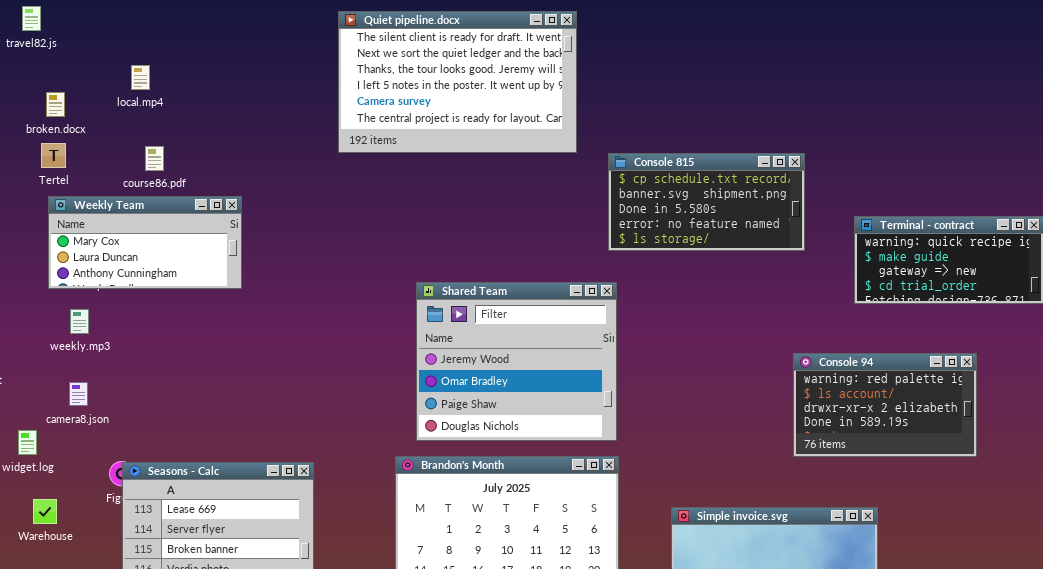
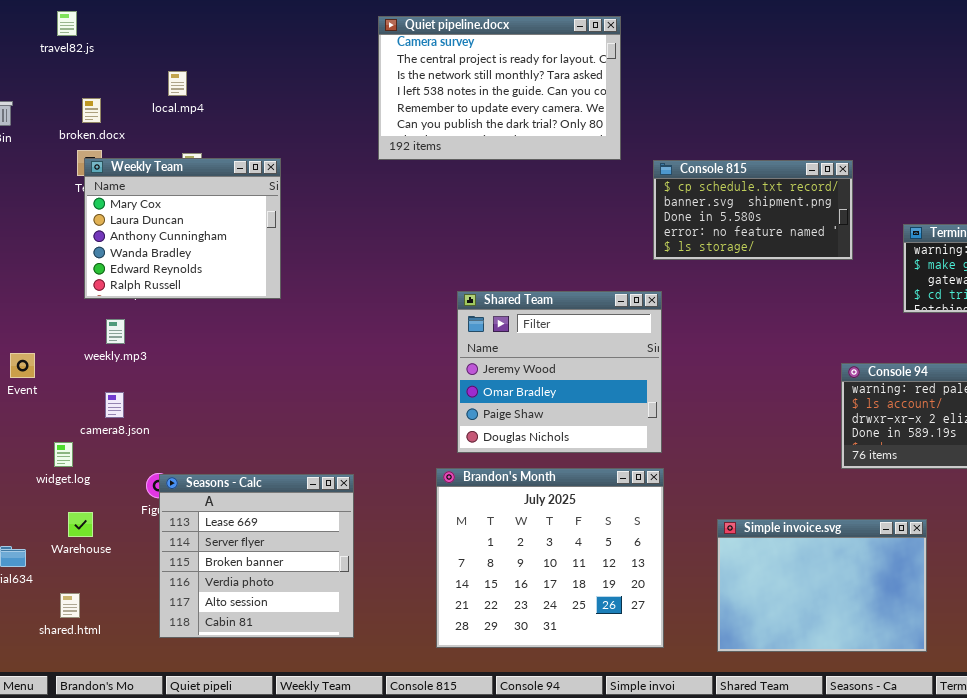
Quiet pipeline.docx: [338,11,577,153] -> [378,16,621,160], scrolled down 4 rows
Weekly Team: [48,196,242,289] -> [84,158,281,299], resized

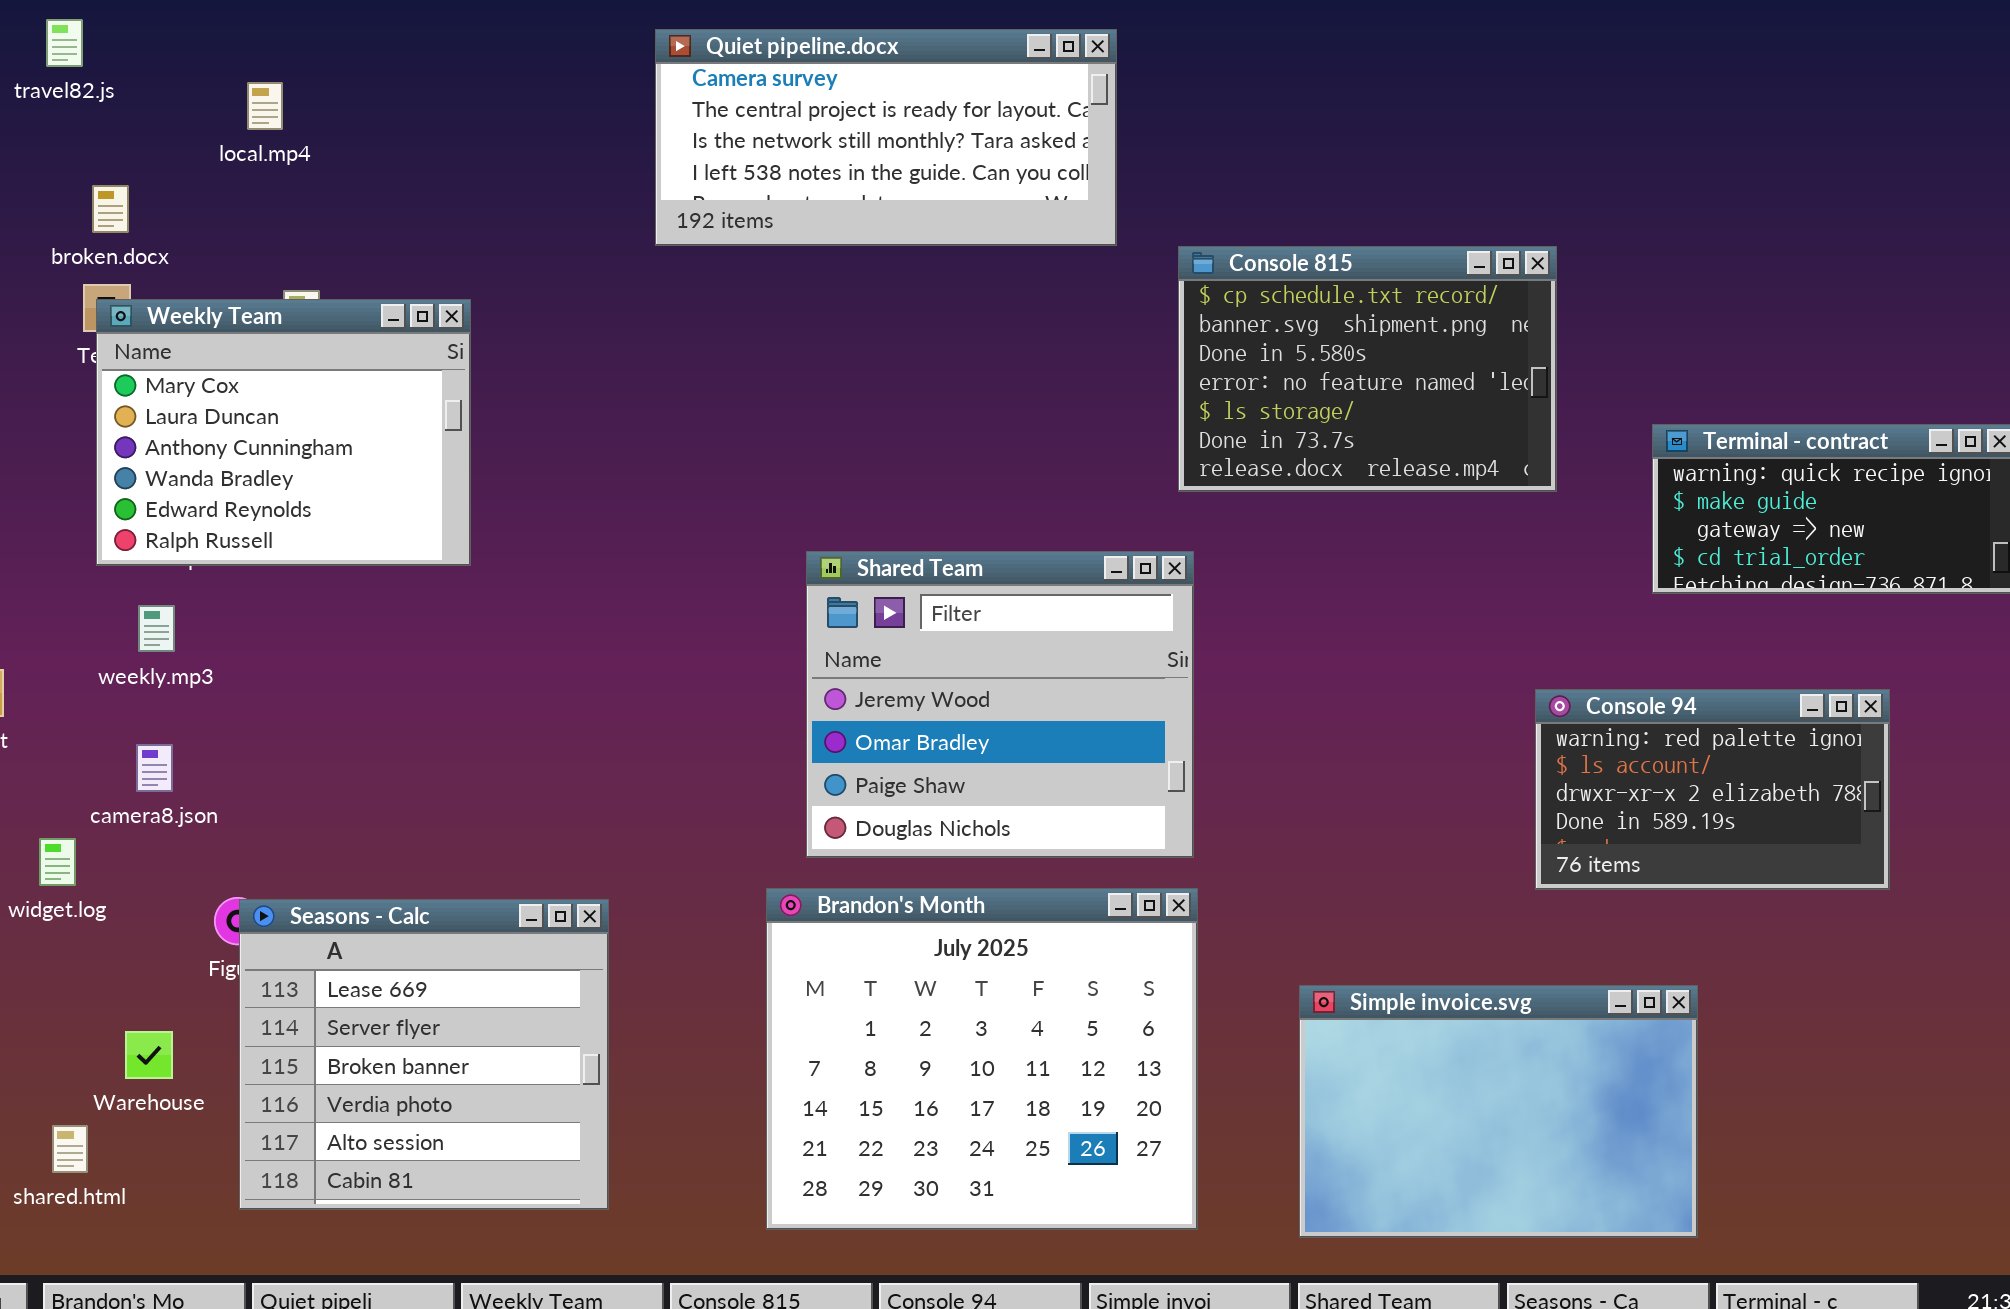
Quiet pipeline.docx: [378,16,621,160] -> [655,29,1117,246], resized
local.mp4: [168,71,187,96] -> [247,82,283,130], moved
Console 815: [653,160,853,260] -> [1178,246,1557,492], resized
Warehouse: [68,512,93,537] -> [125,1031,173,1079], moved

